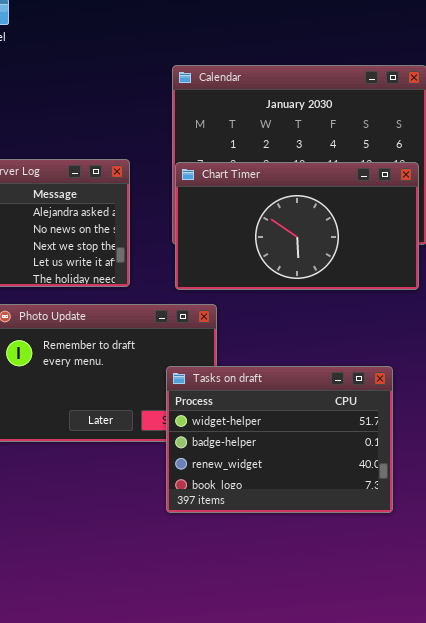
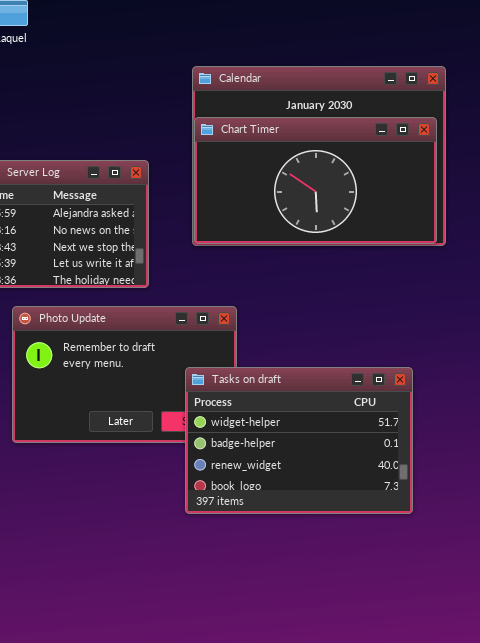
Chart Timer: [175,162,419,290] -> [194,117,437,244], moved

